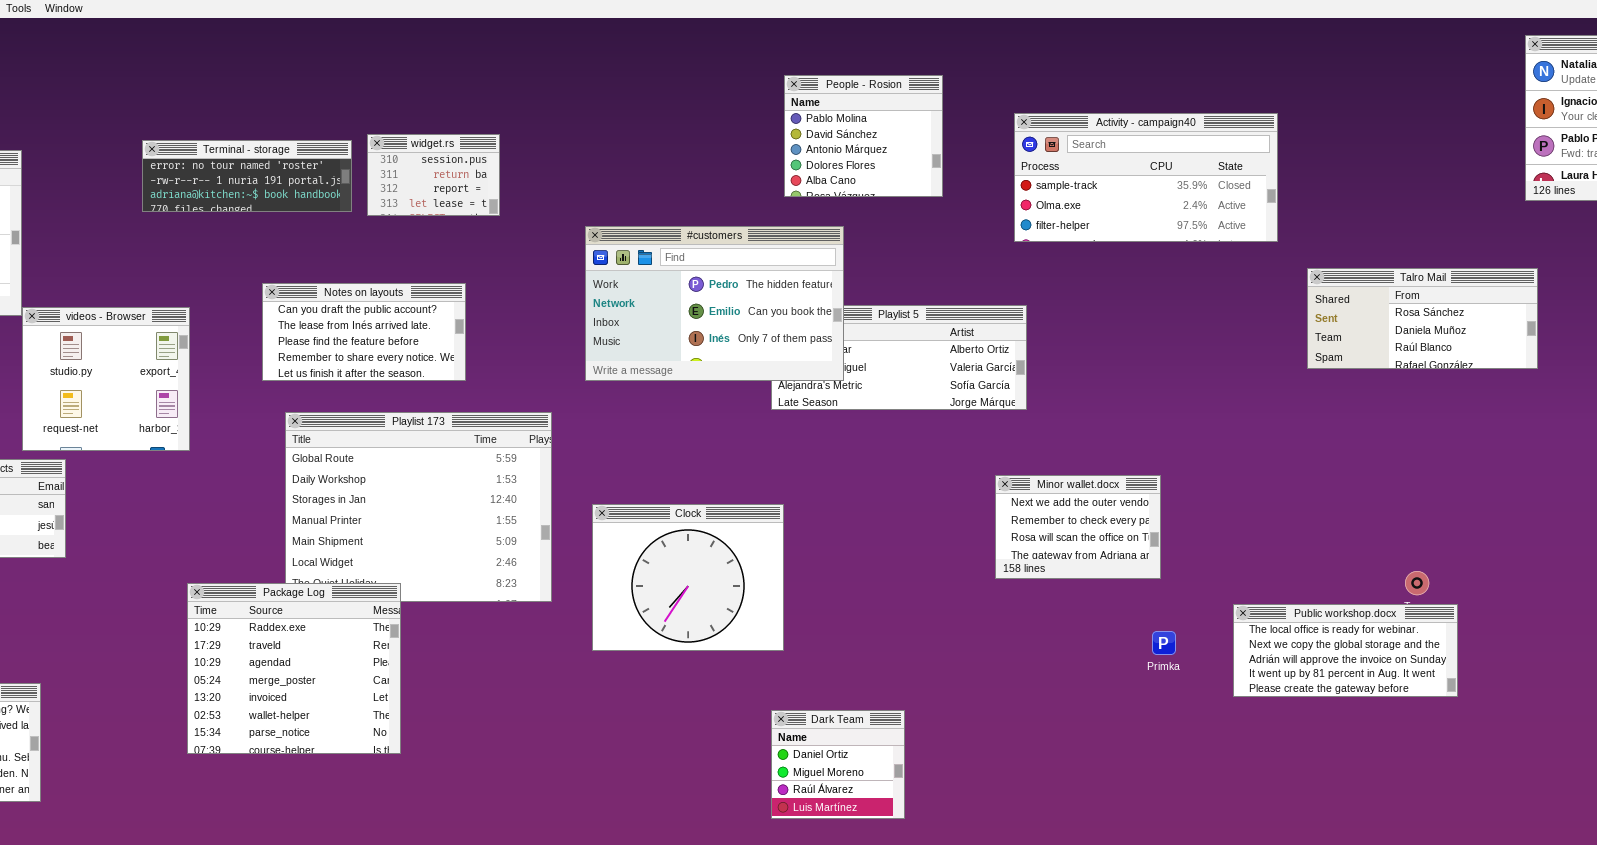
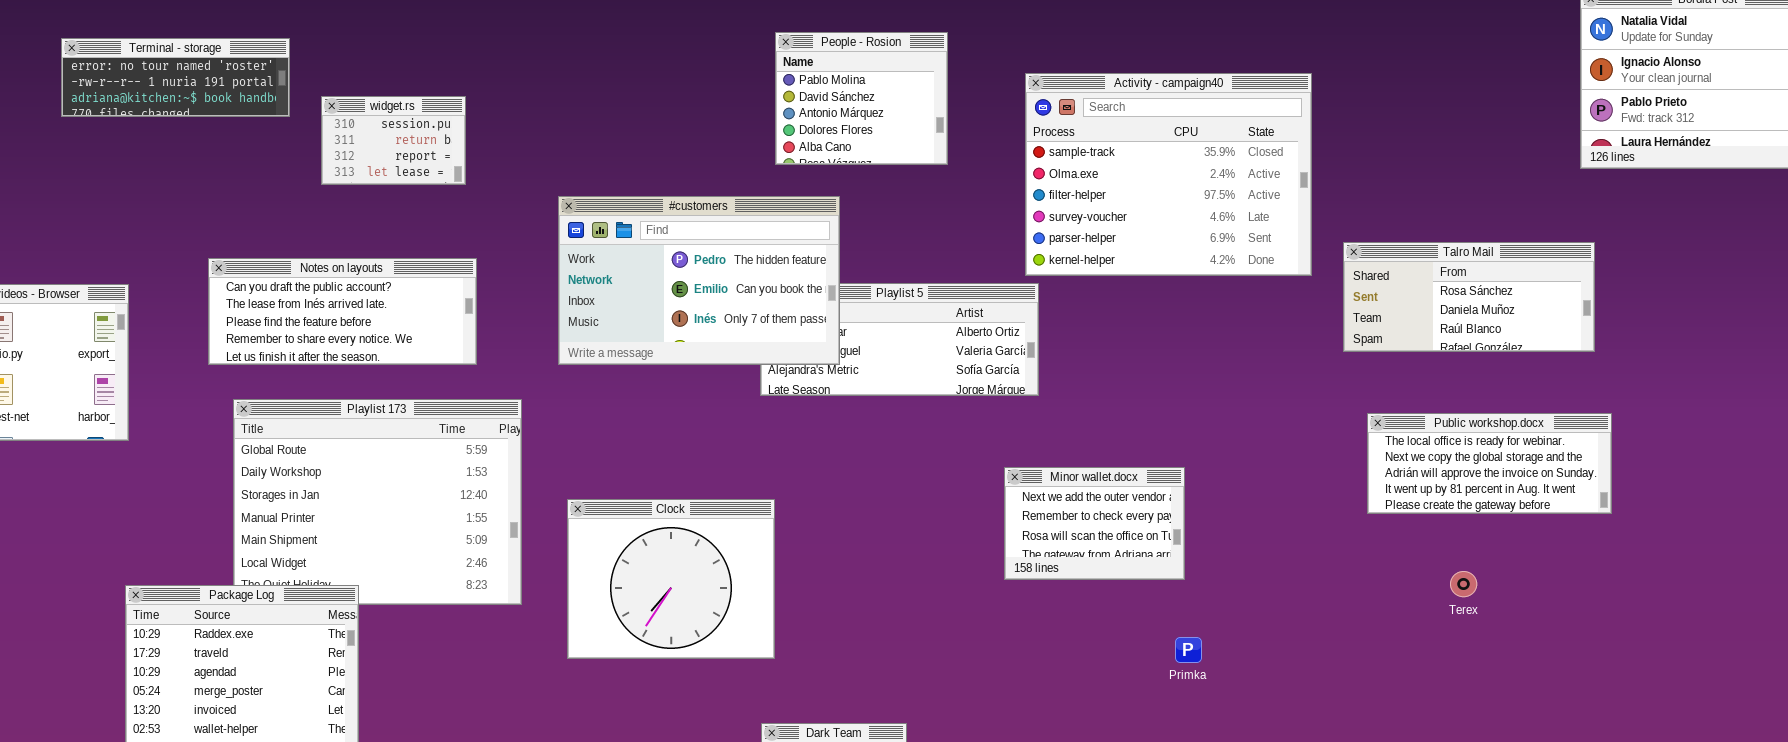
Activity - campaign40: [1014,113,1278,242] -> [1025,73,1312,276], resized
Terminal - storage: [142,140,352,212] -> [61,38,290,117], moved
Notes on layouts: [262,283,466,381] -> [208,258,477,365], resized
Public workshop.docx: [1233,604,1458,697] -> [1367,413,1612,514], moved

